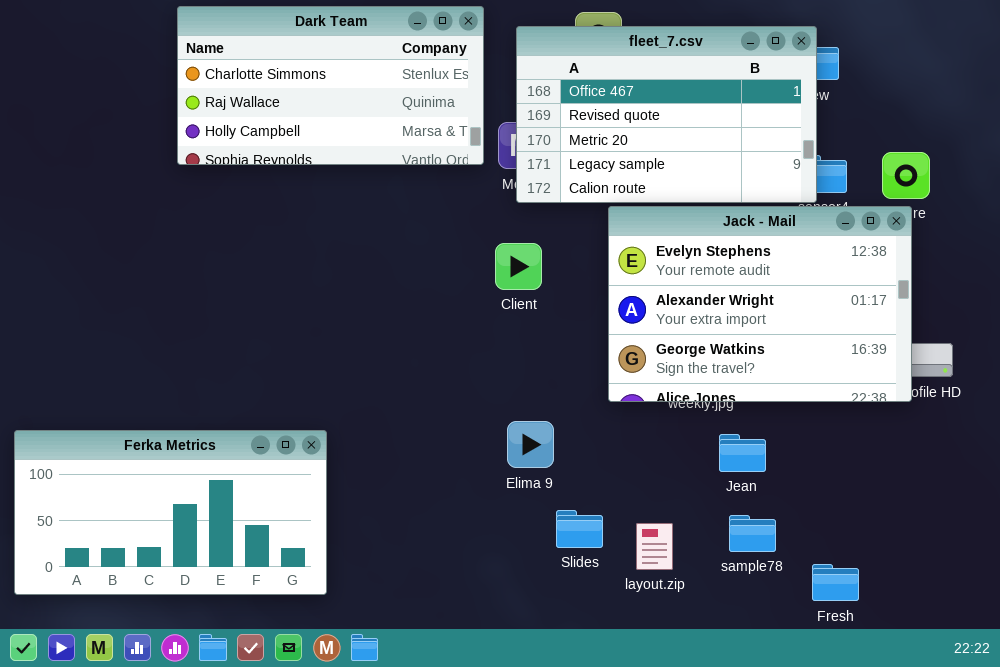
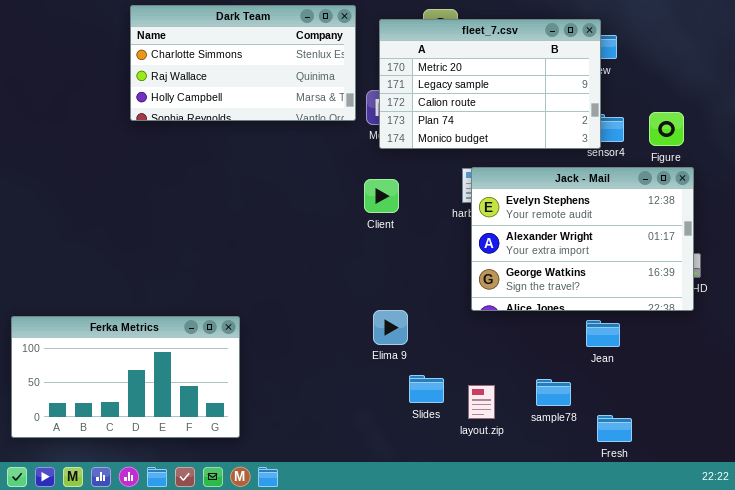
fleet_7.csv: [516,26,817,203] -> [379,19,601,149], scrolled down 2 rows
Jack - Mail: [608,206,912,402] -> [471,167,694,311], moved
Jean: [719,434,766,472] -> [586,320,620,347], moved

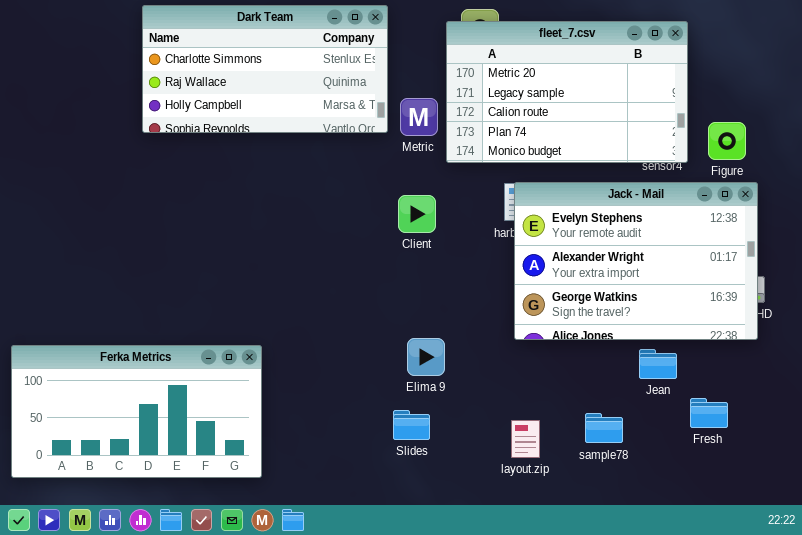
fleet_7.csv: [379,19,601,149] -> [446,21,688,163], moved
Slides: [409,375,444,403] -> [393,410,430,440], moved
Fresh: [597,415,632,442] -> [690,398,728,428], moved

